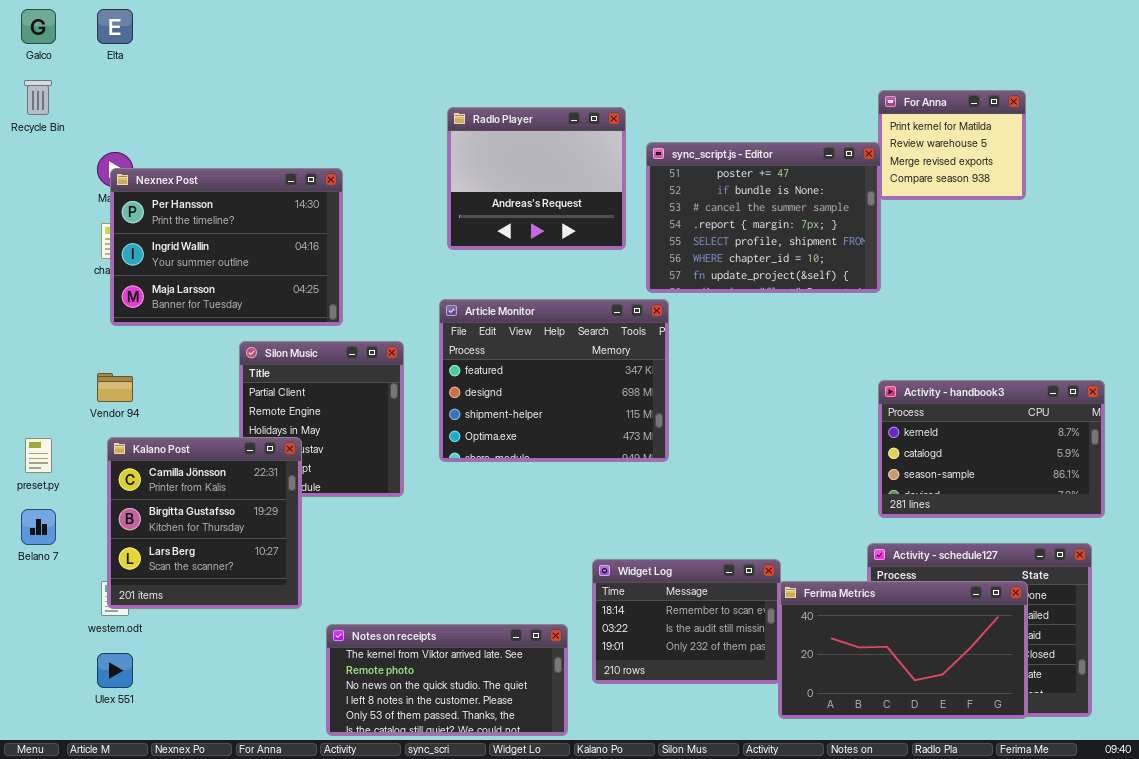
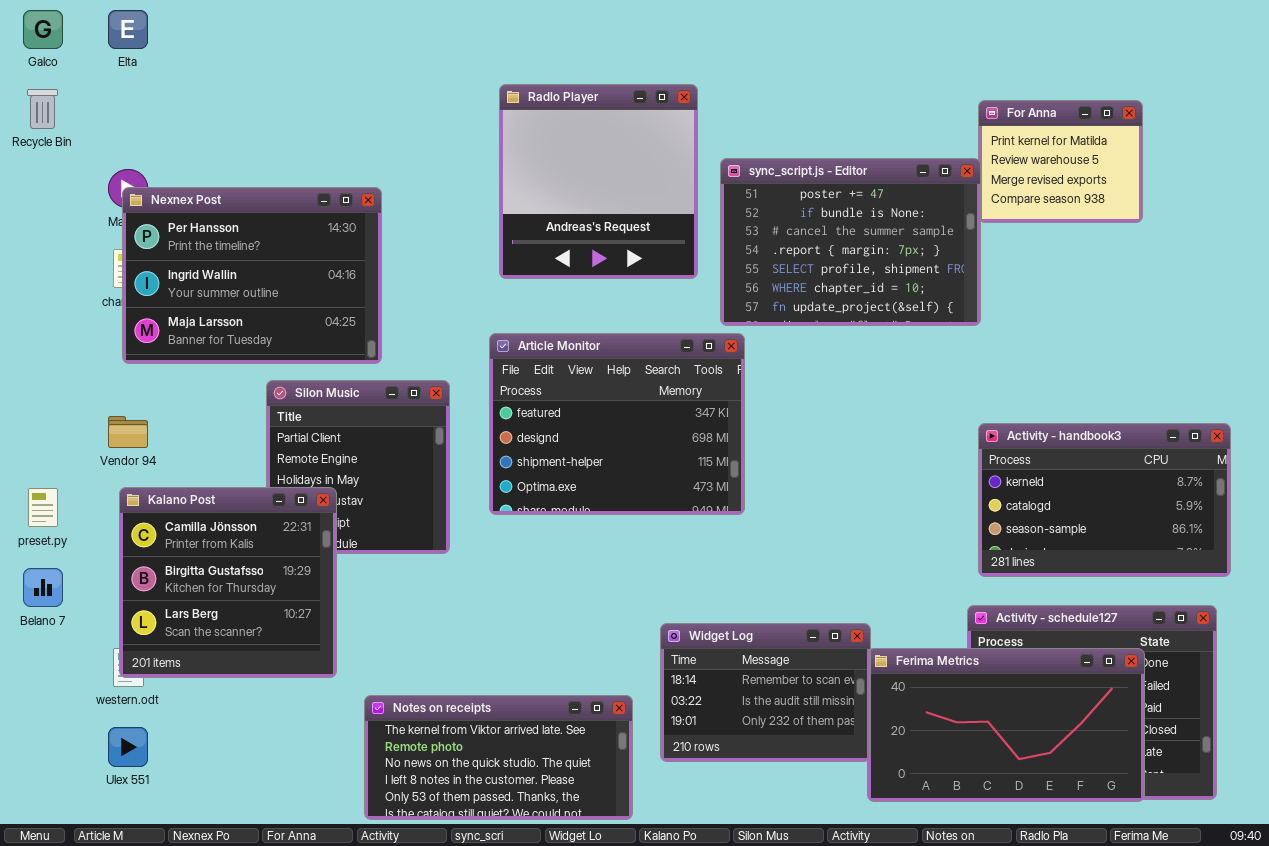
Radlo Player: [447,107,626,250] -> [499,84,698,279], resized

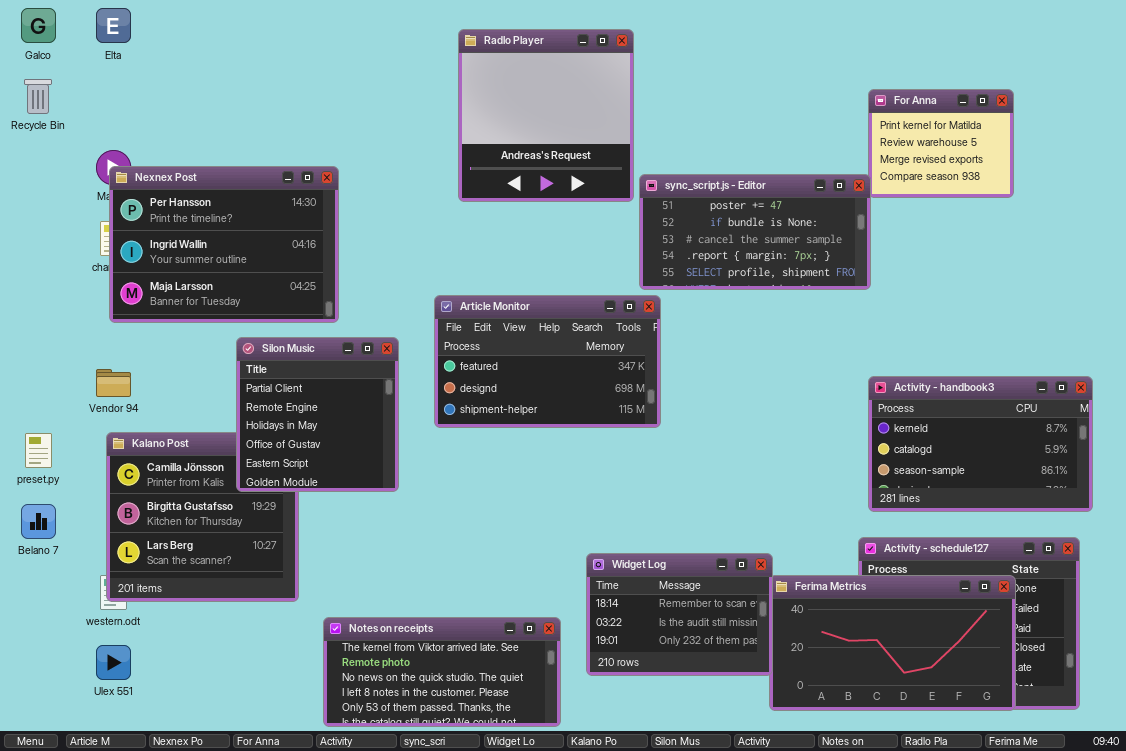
Radlo Player: [499,84,698,279] -> [458,29,634,202], moved
sync_script.js - Editor: [720,158,981,326] -> [639,174,871,290], resized
Article Monitor: [489,333,745,515] -> [434,295,661,428], resized
Silon Music: [266,380,450,554] -> [236,337,399,492], raised

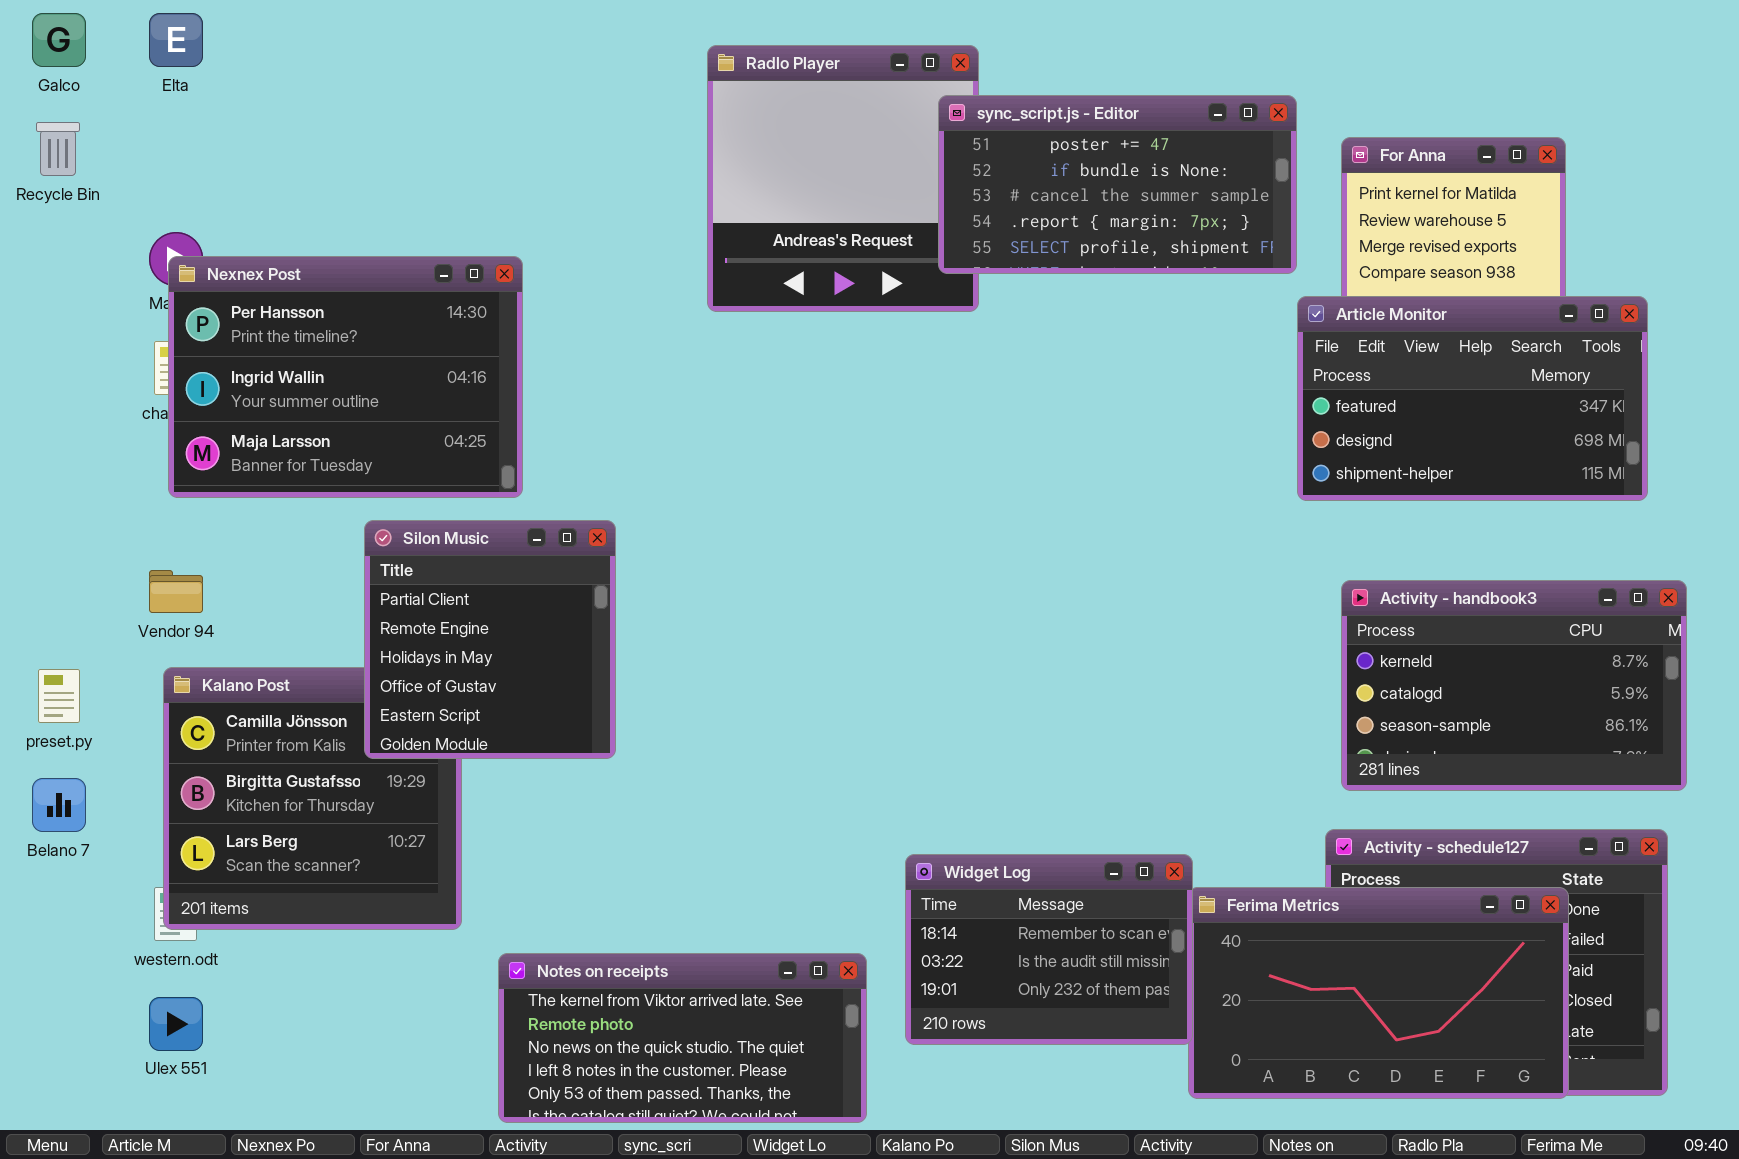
sync_script.js - Editor: [639,174,871,290] -> [938,95,1297,274], moved
Article Monitor: [434,295,661,428] -> [1297,296,1648,501], moved

